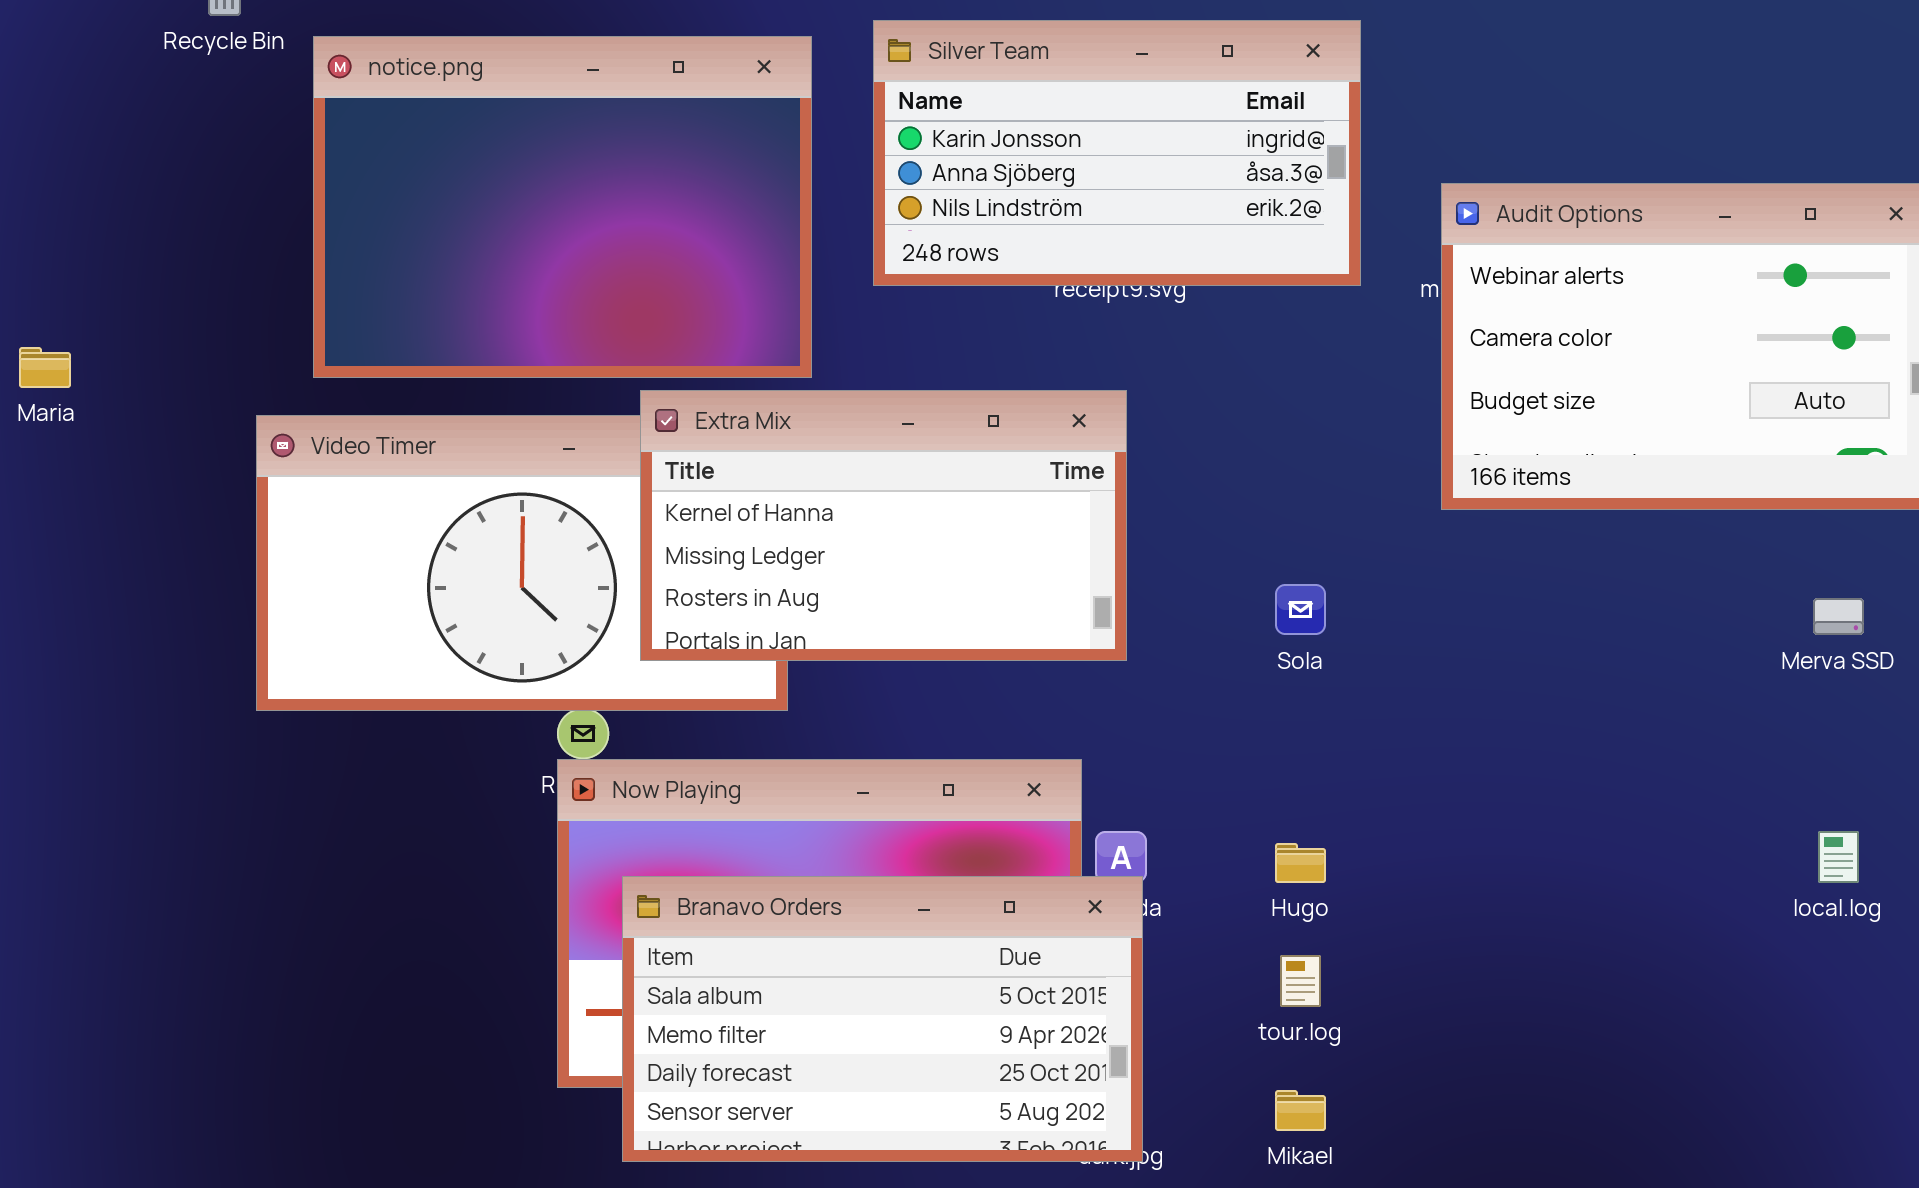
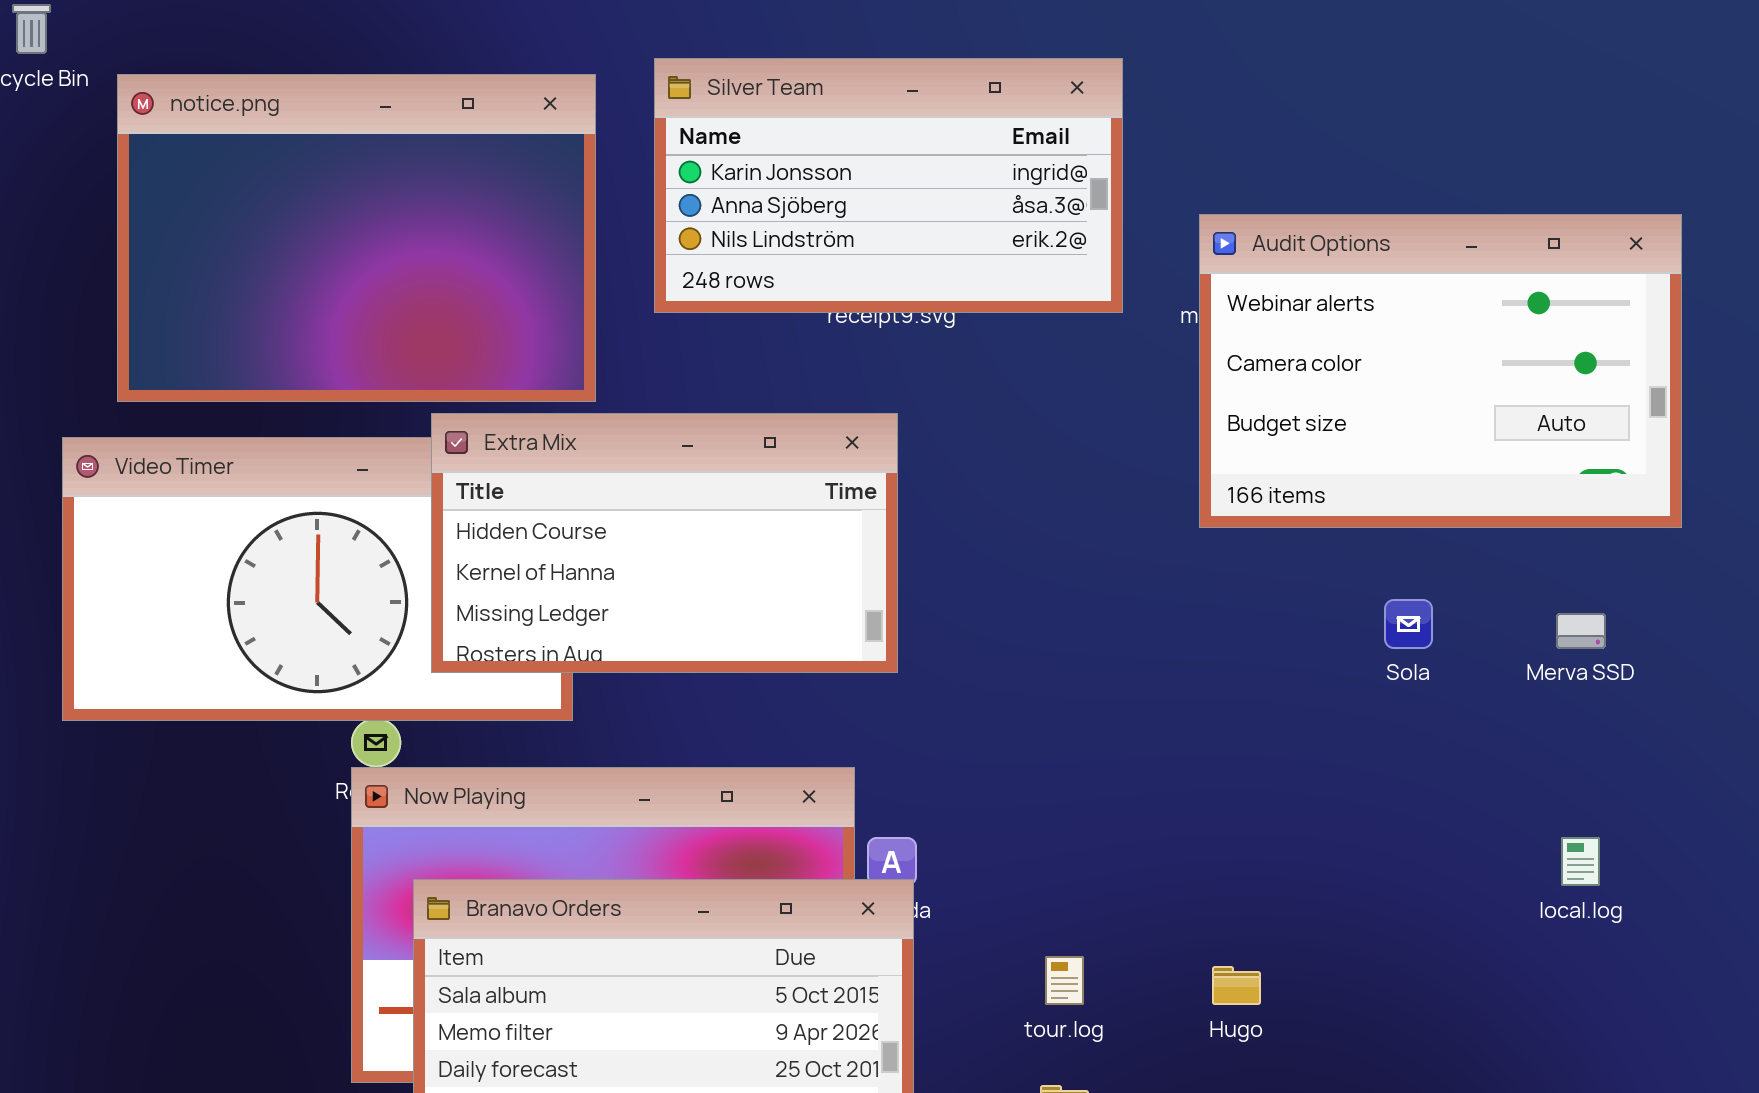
Extra Mix: [640,390,1127,661] -> [431,413,898,673], scrolled up 1 row
Sola: [1275,584,1326,635] -> [1384,599,1433,649], moved
Hugo: [1275,843,1326,883] -> [1212,966,1261,1005], moved

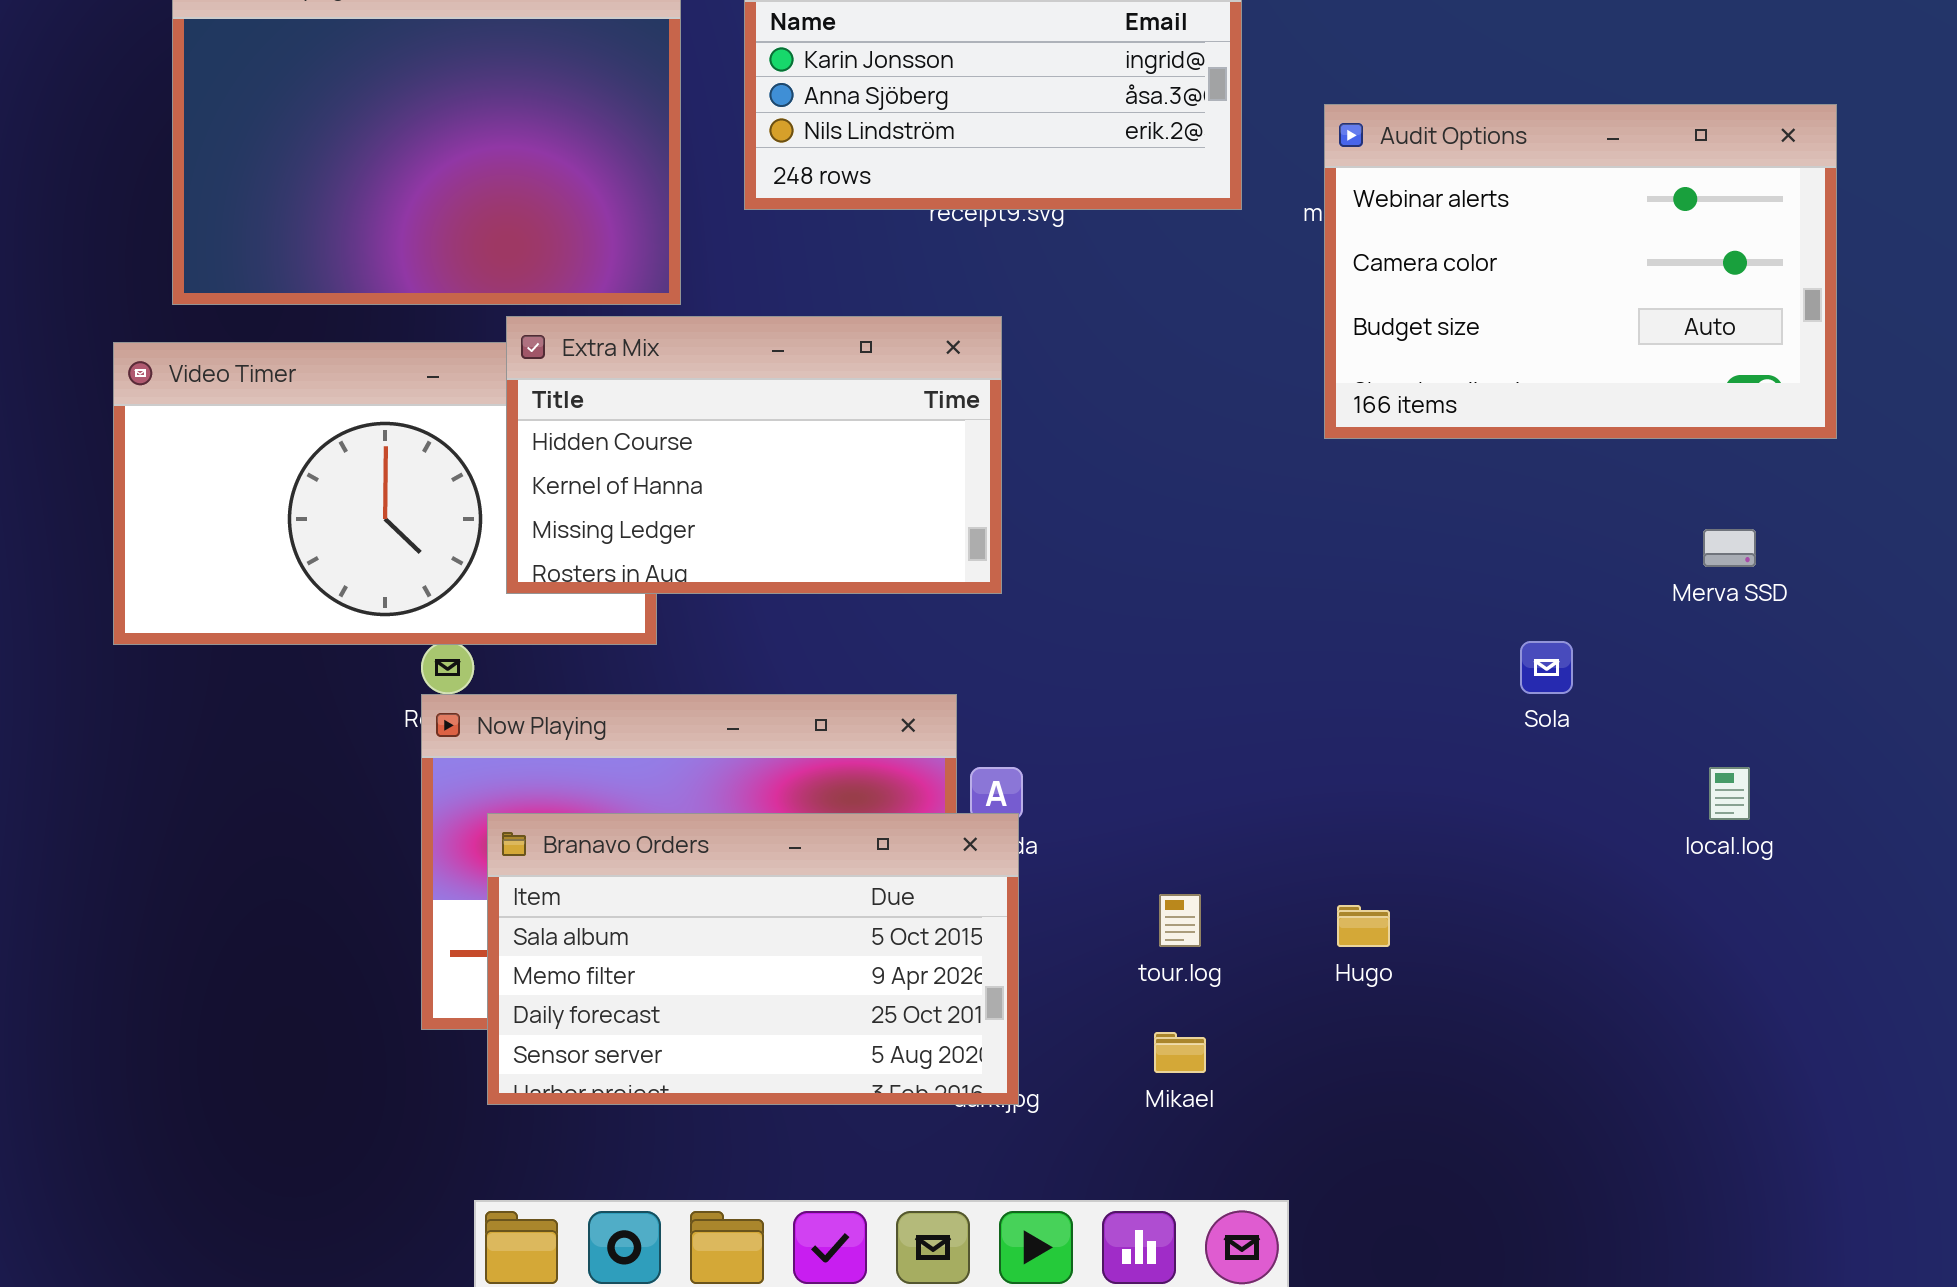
Sola: [1384,599,1433,649] -> [1520,641,1573,694], moved

